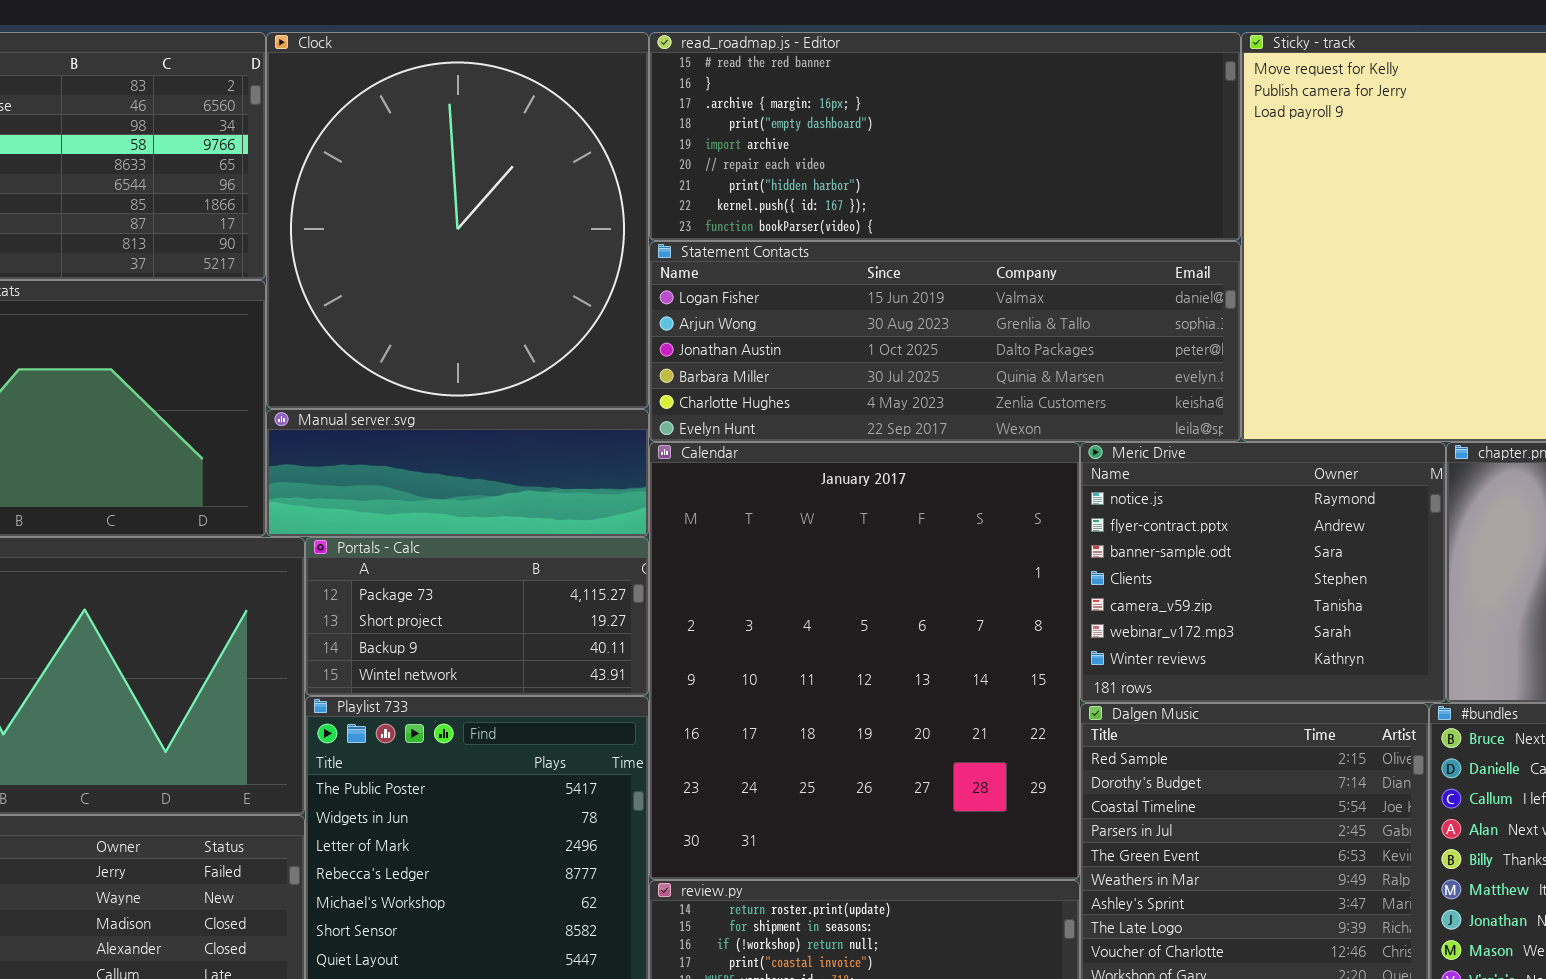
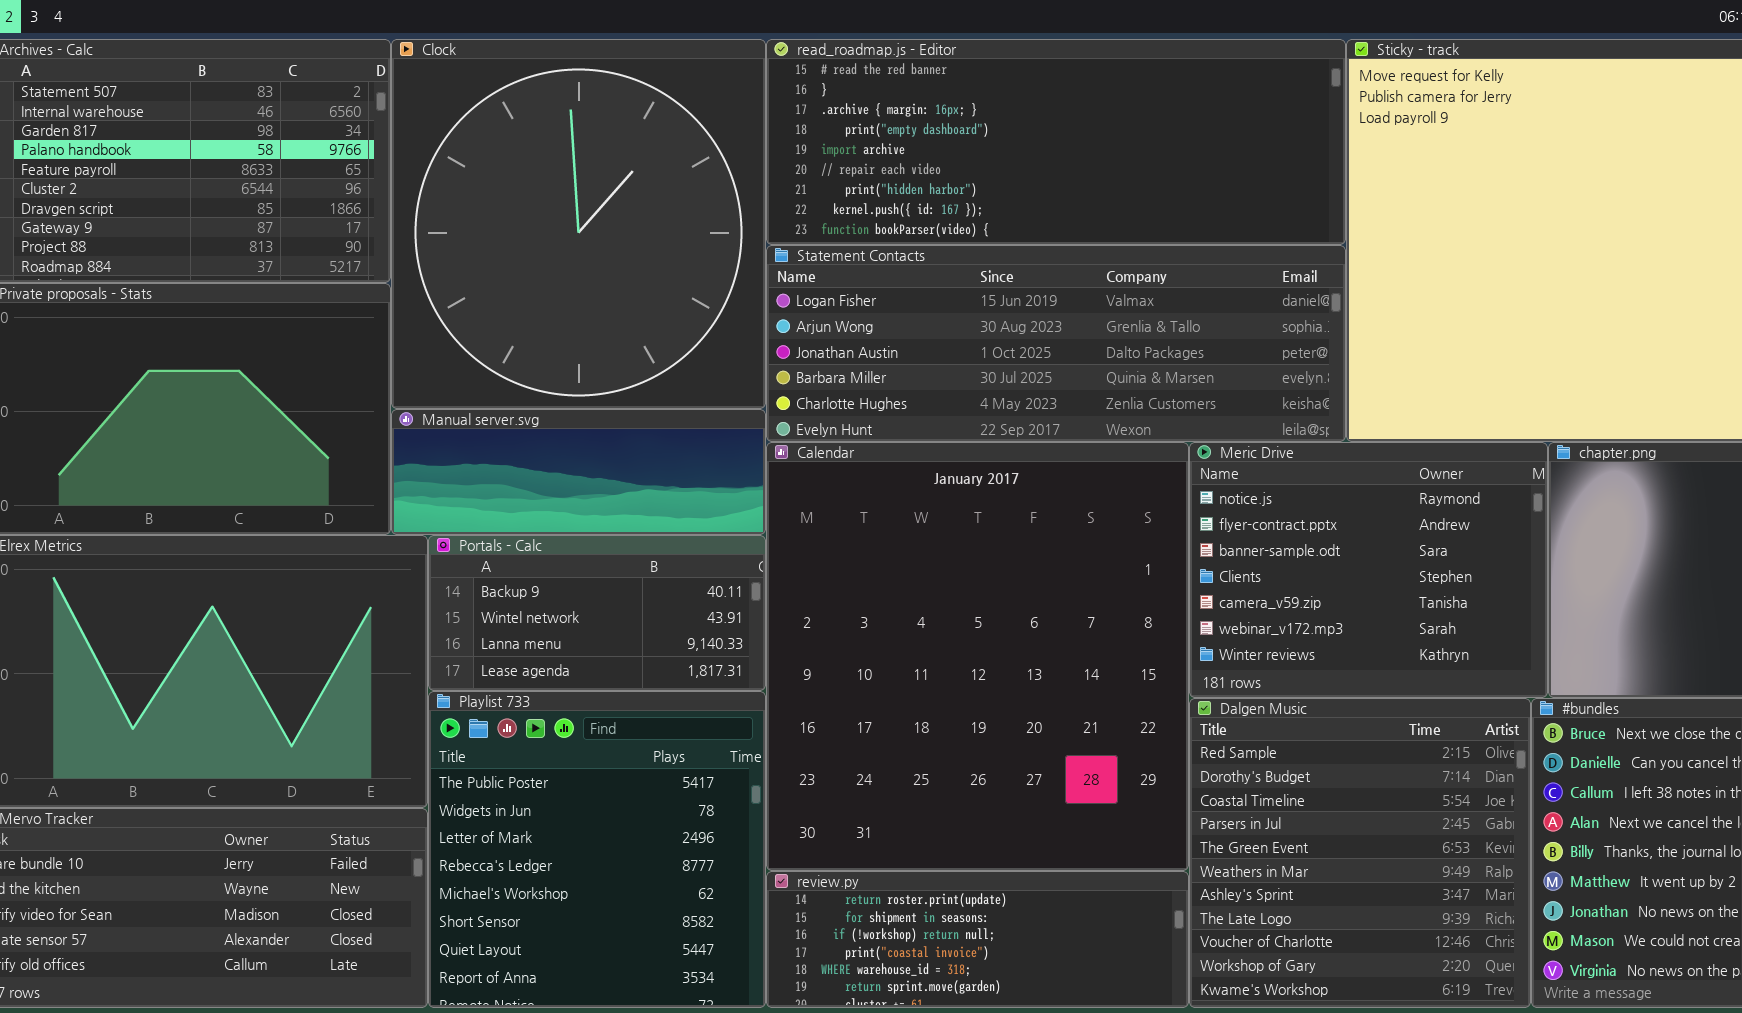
Portals - Calc: [305,537,649,696] -> [428,535,766,691], scrolled down 2 rows

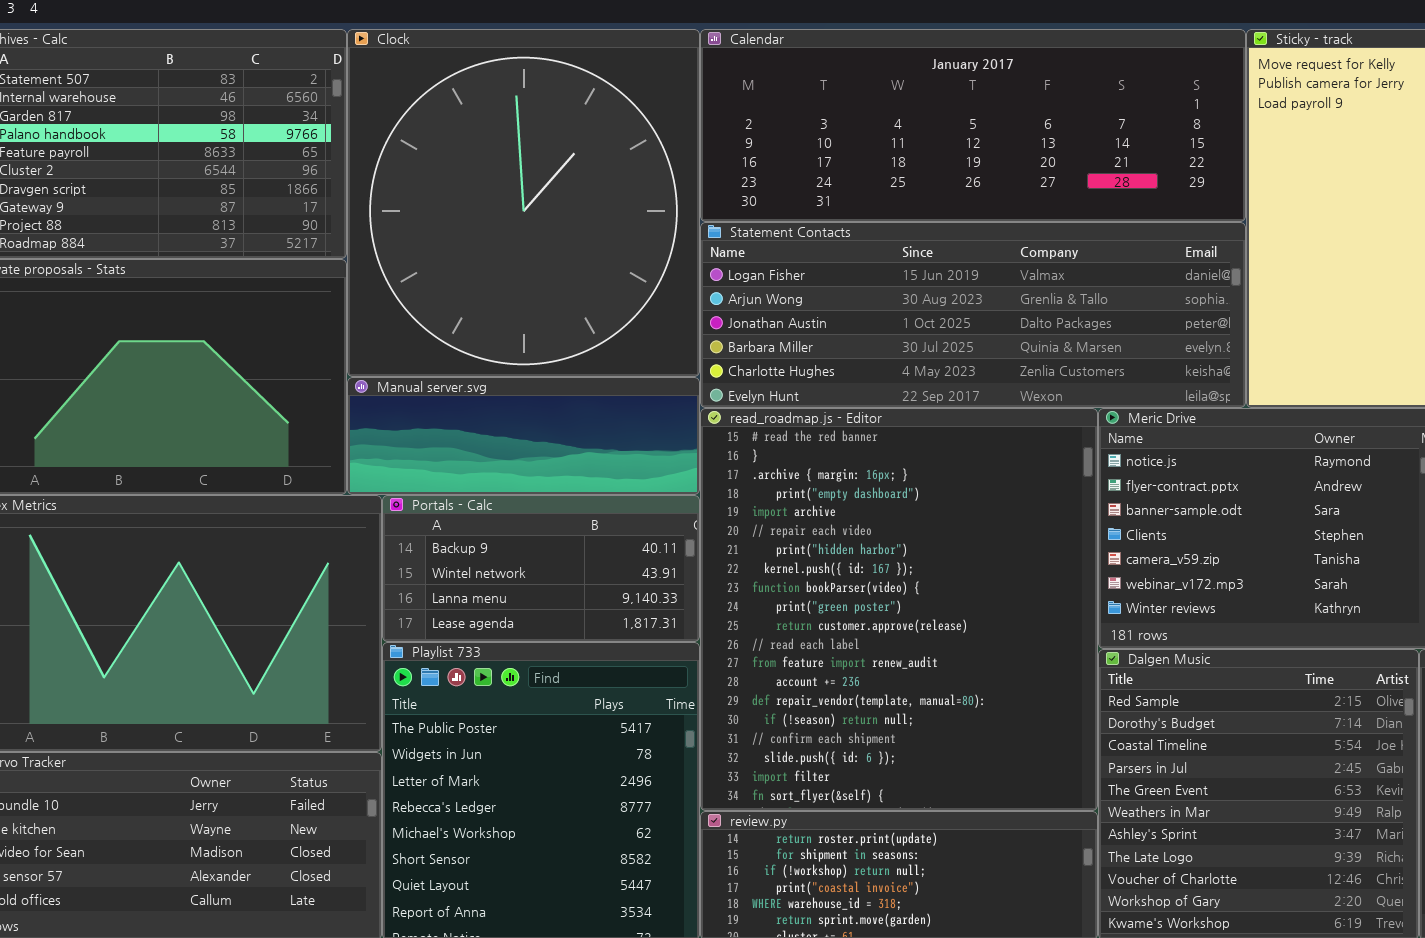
read_roadmap.js - Editor: [766,39,1346,245] -> [700,408,1098,811], moved, resized
Calendar: [766,442,1189,871] -> [700,29,1246,222], moved, resized

